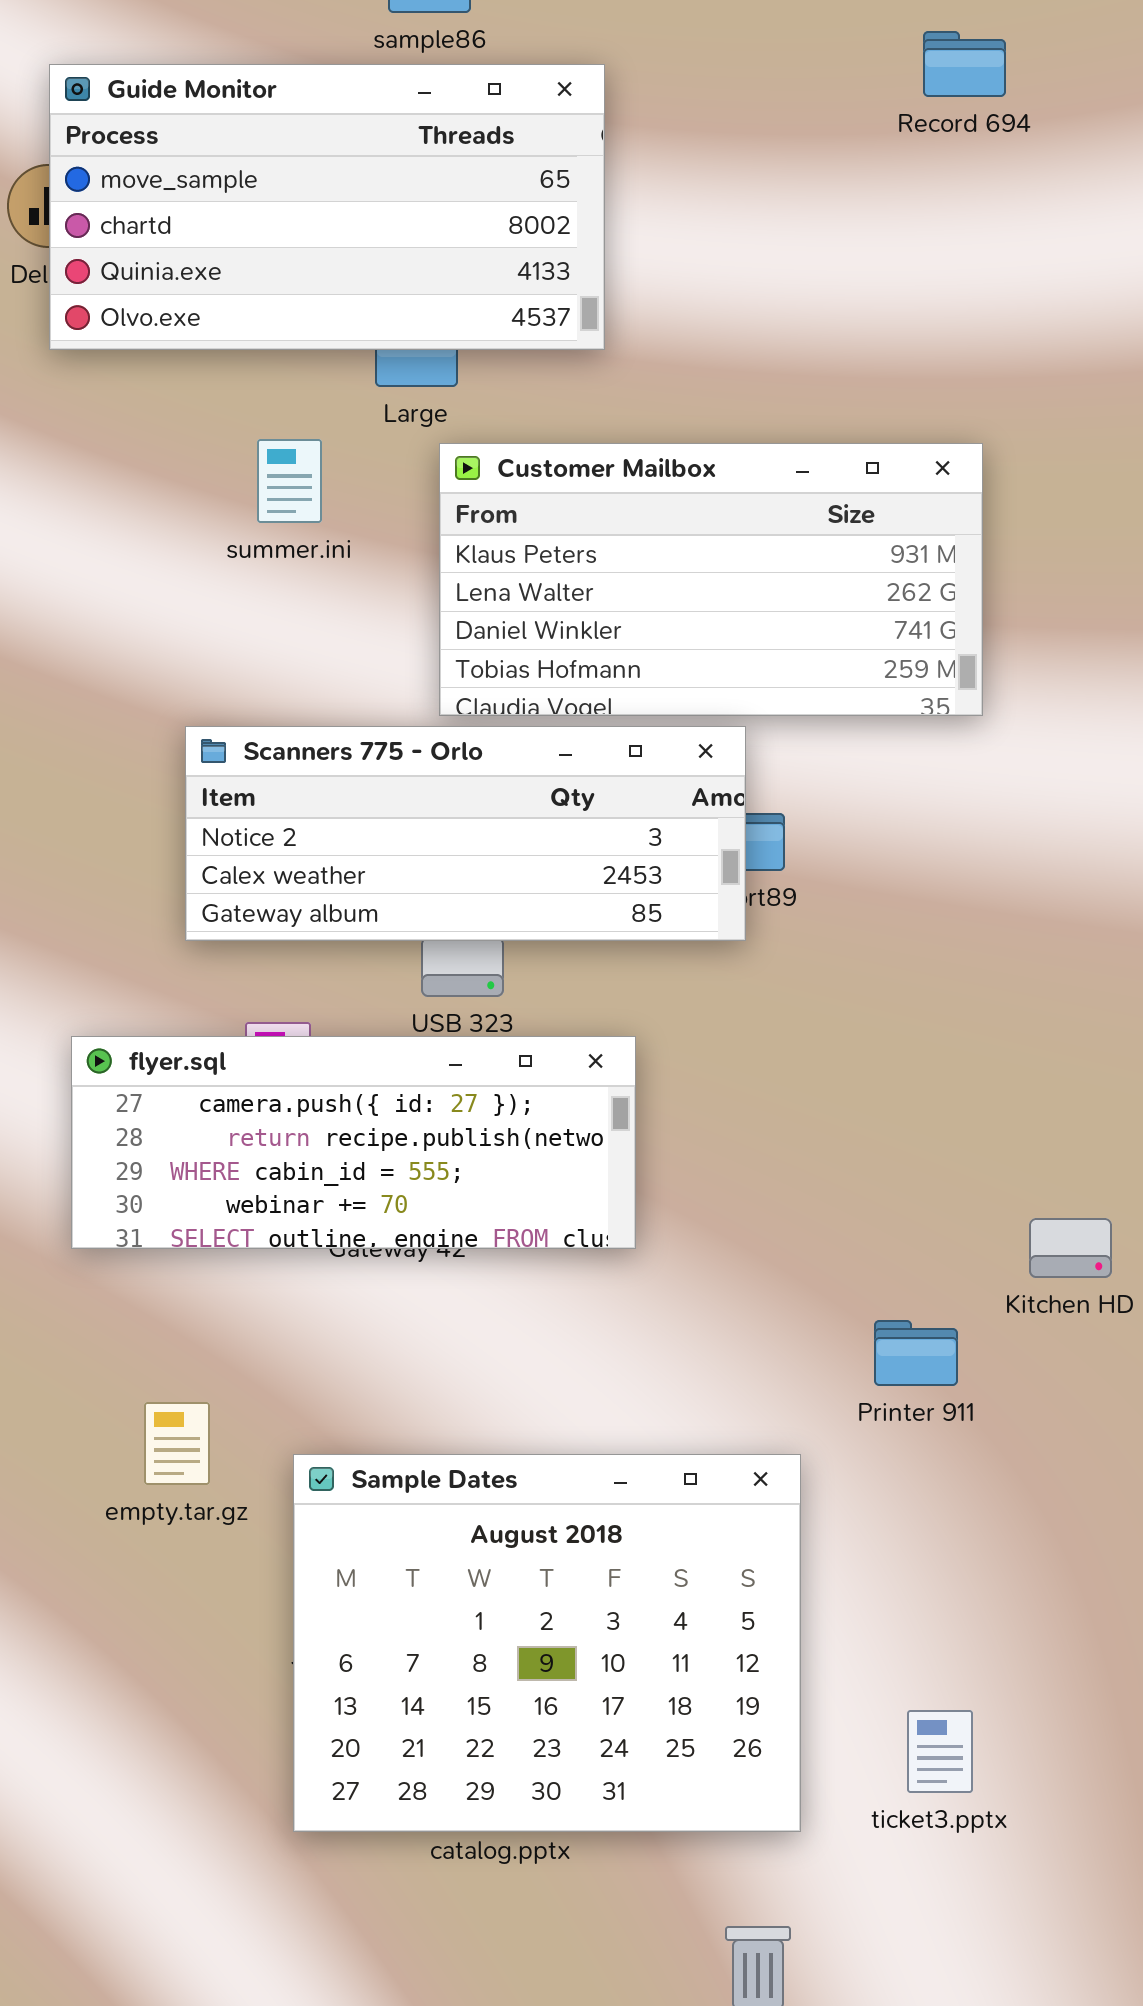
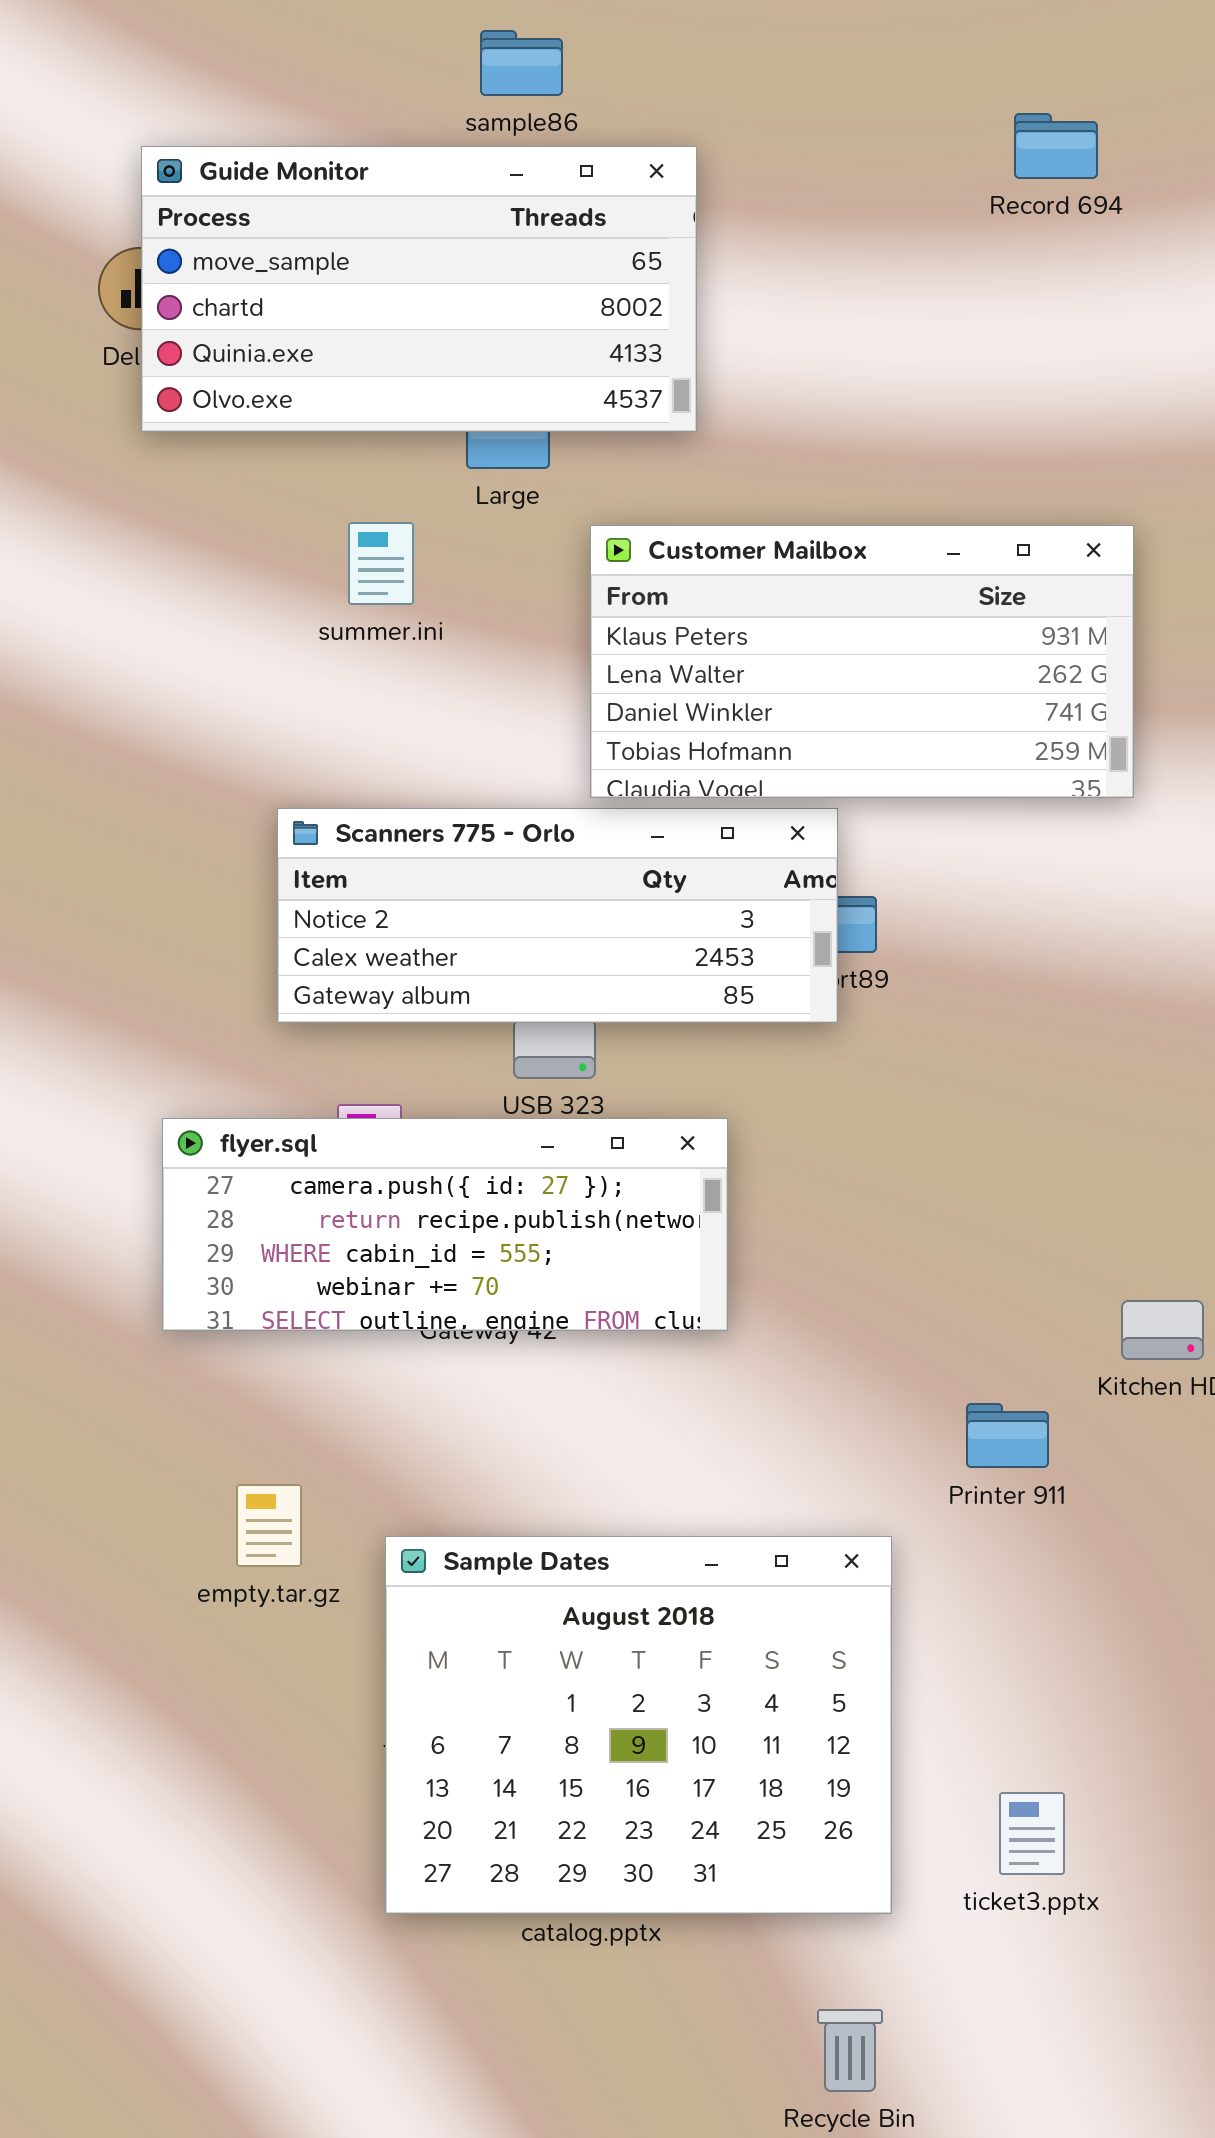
Customer Mailbox: [439,443,983,716] -> [590,525,1134,798], moved

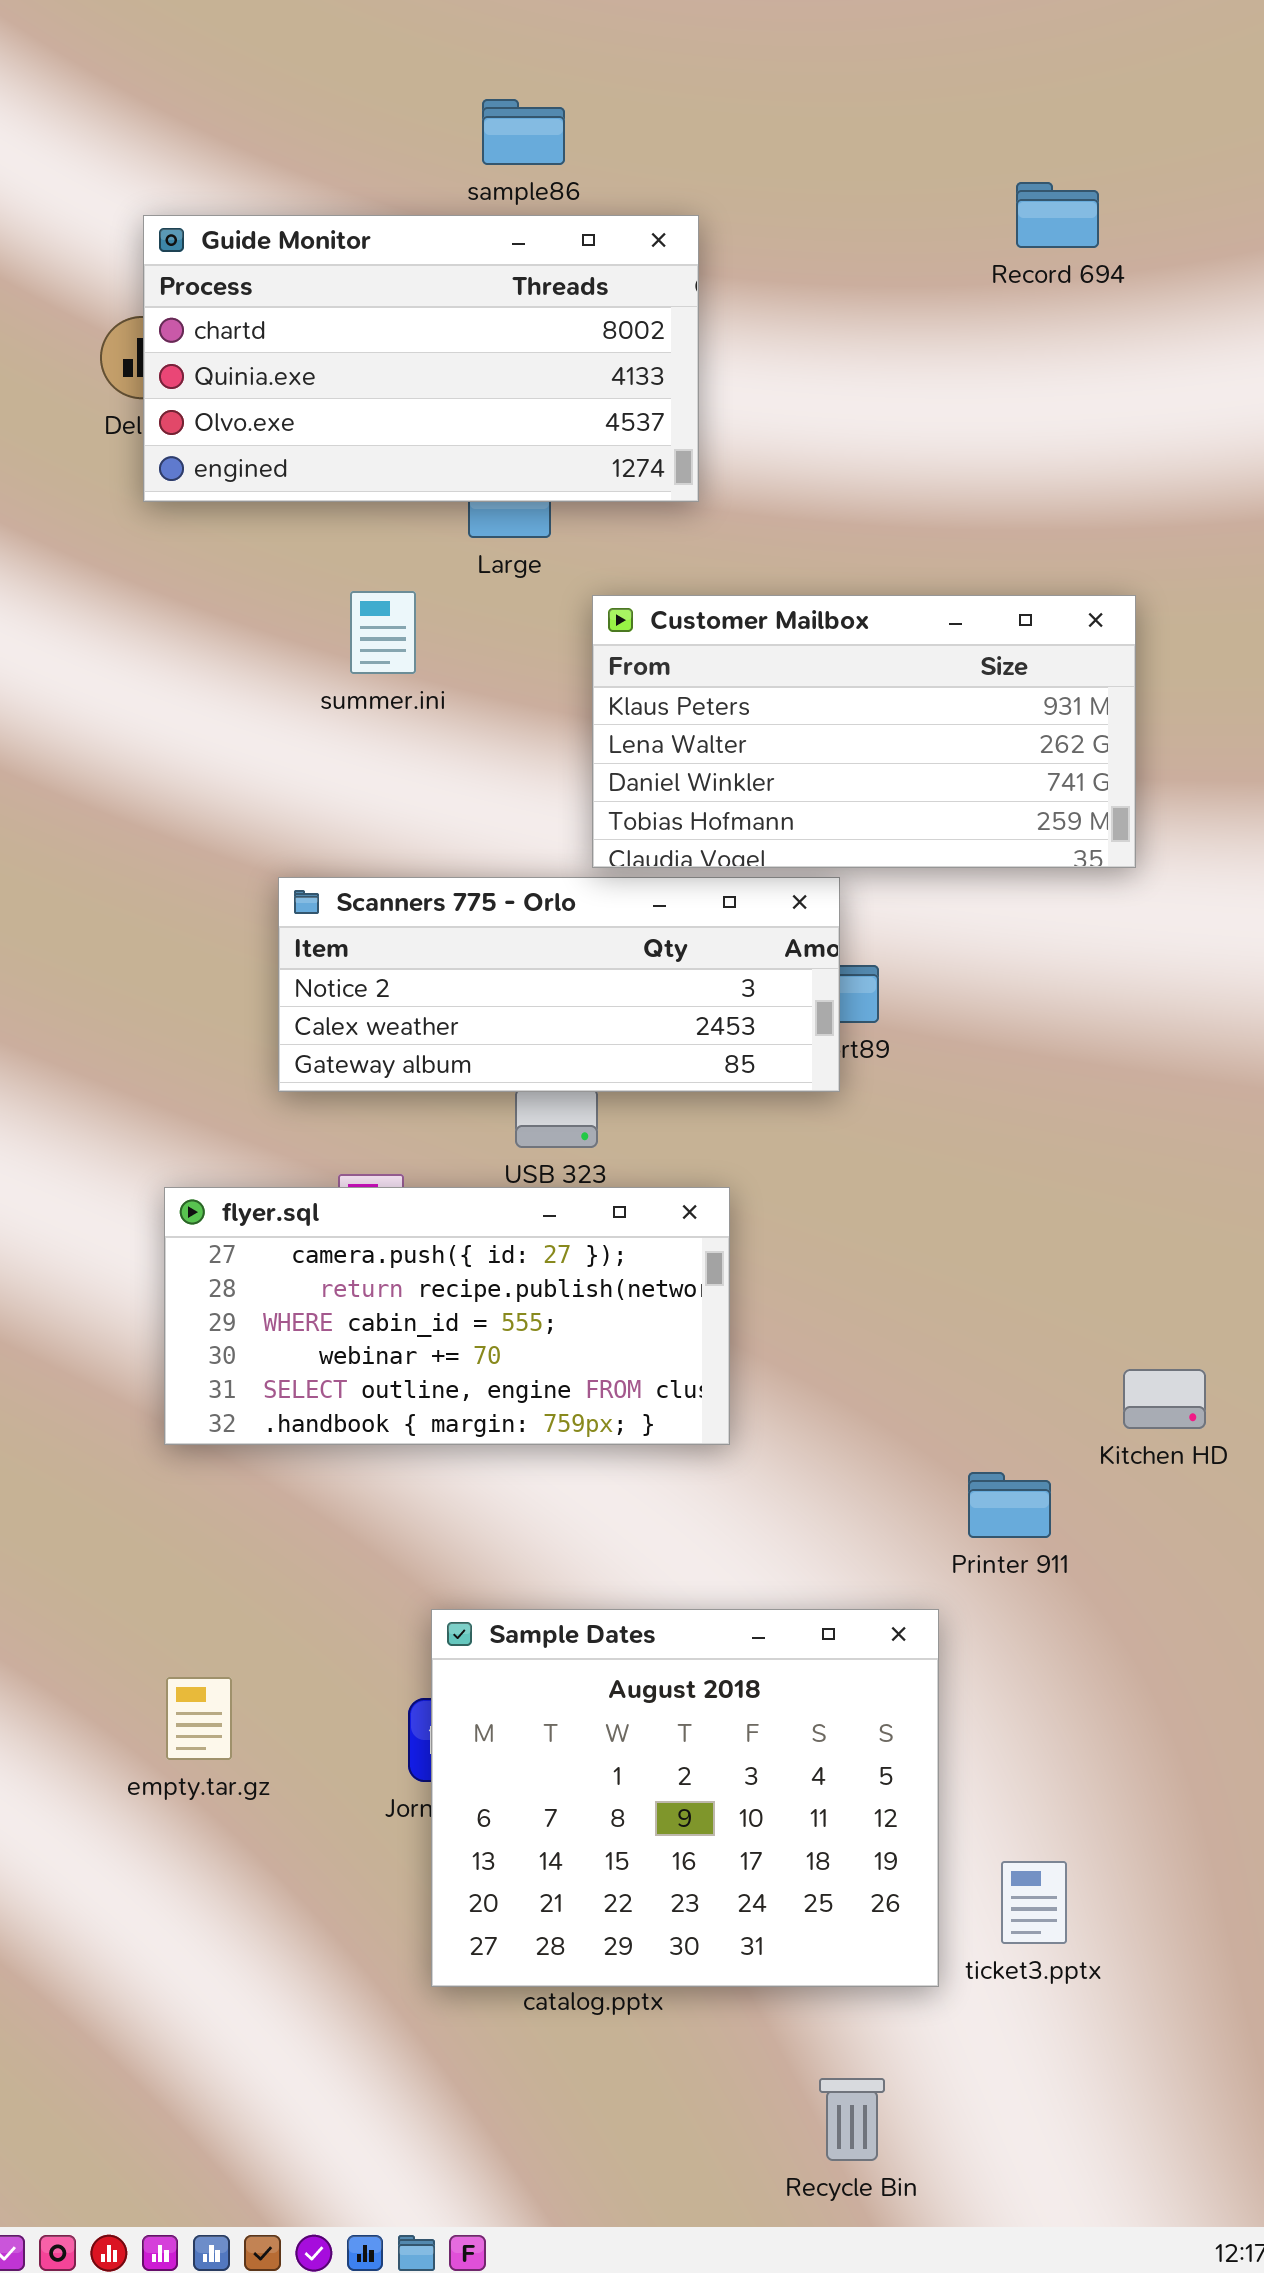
Guide Monitor: [141,146,697,432] -> [143,215,699,502], scrolled down 1 row
flyer.sql: [162,1118,728,1331] -> [164,1187,730,1445], resized
empty.tar.gz: [236,1484,302,1567] -> [166,1677,232,1760], moved
Sample Dates: [385,1536,892,1914] -> [431,1609,939,1987], moved

